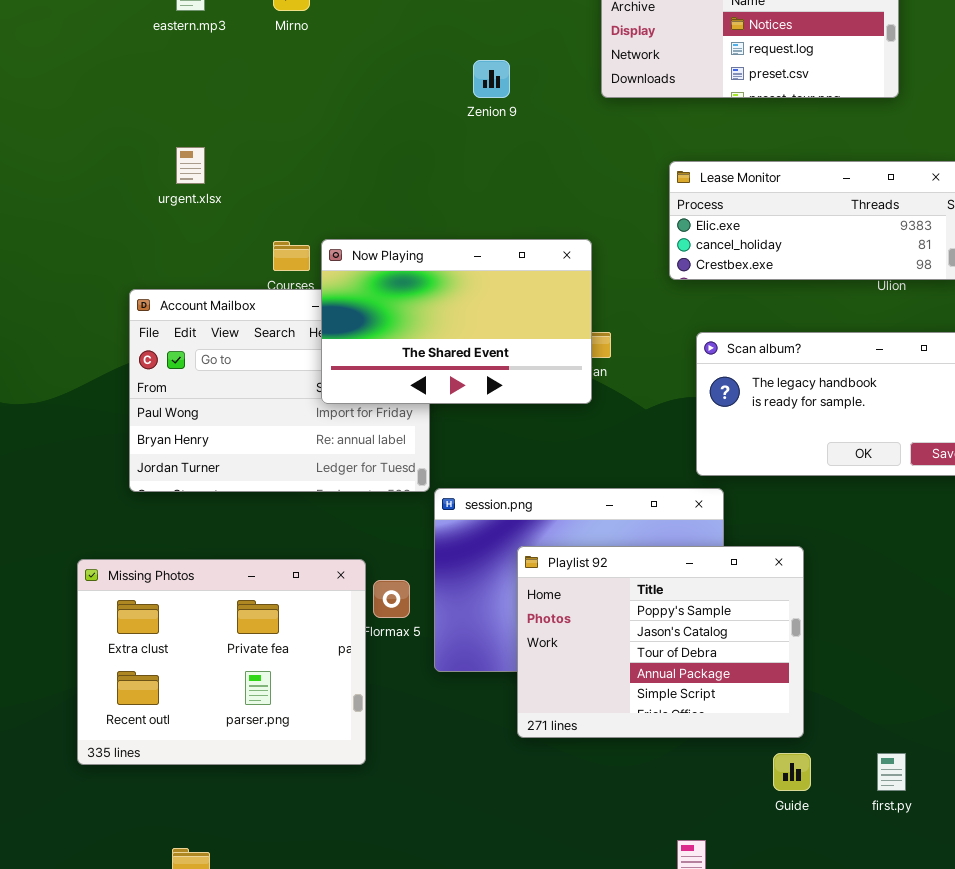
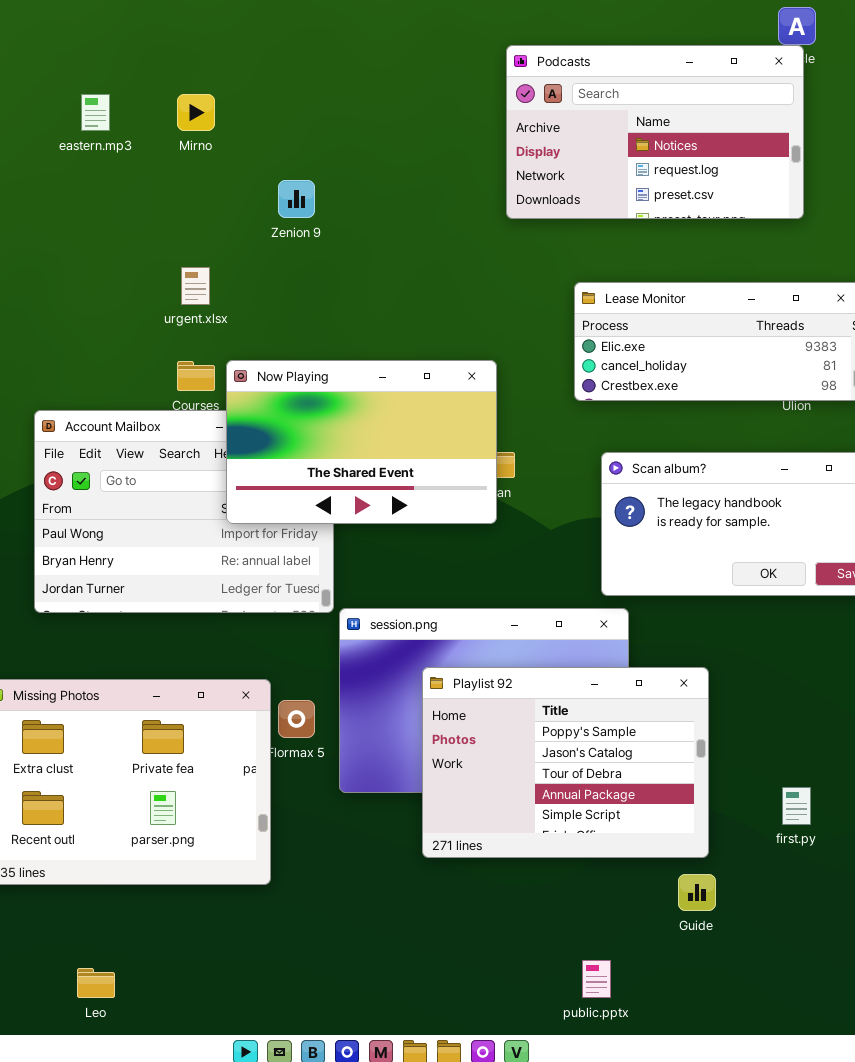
Zenion 9: [473,60,510,98] -> [278,180,315,218], moved
urgent.xlsx: [176,147,205,184] -> [181,267,210,305], moved
first.py: [877,753,906,791] -> [782,787,811,825], moved

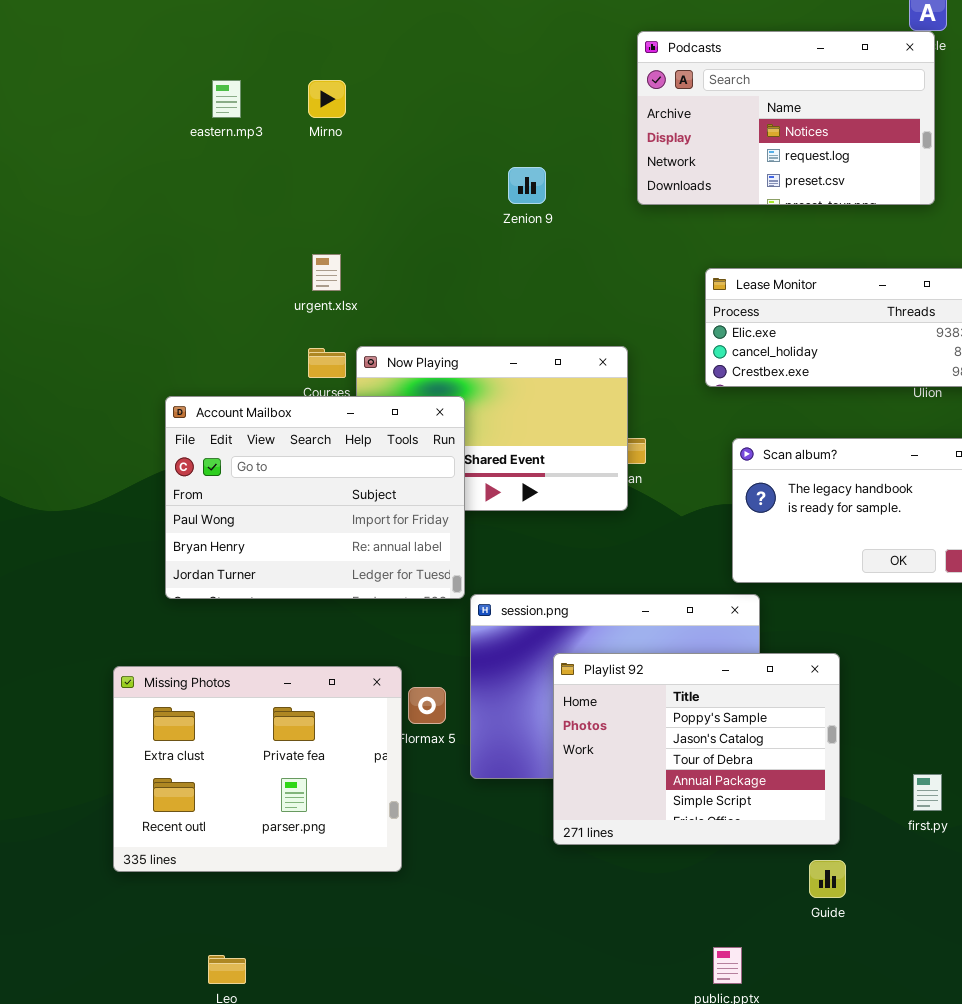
Zenion 9: [278,180,315,218] -> [508,167,546,204], moved
Account Mailbox: [34,410,334,613] -> [165,396,465,599], raised

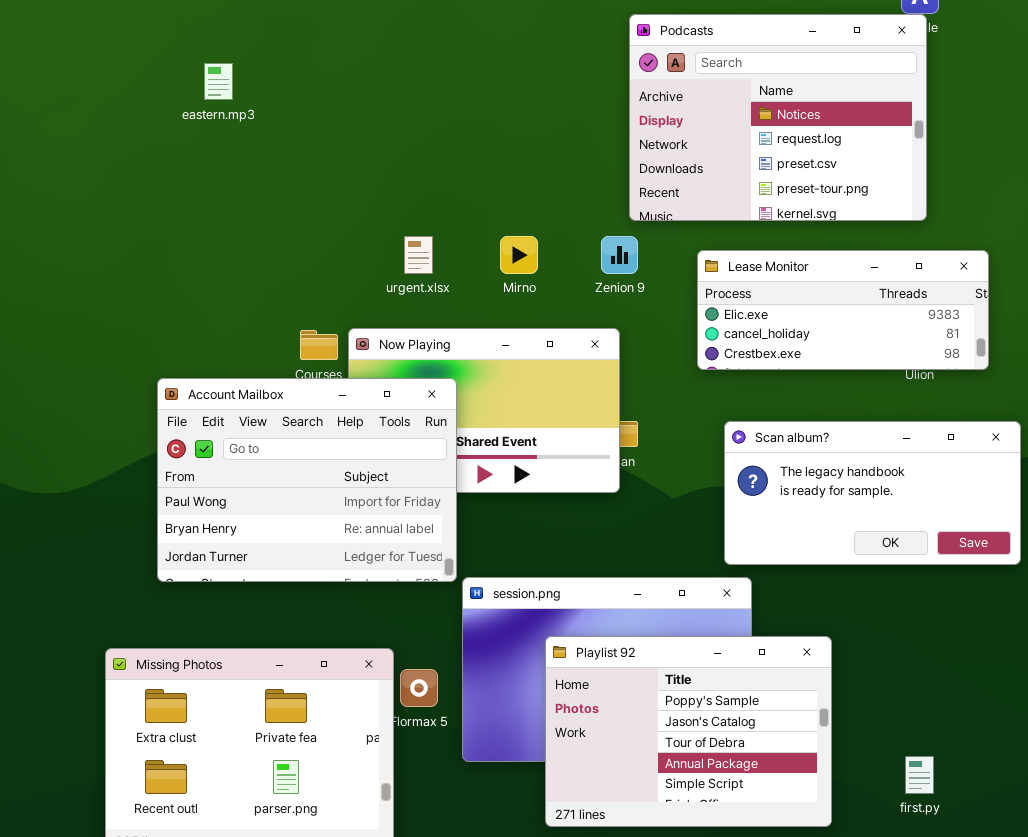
Podcasts: [637,31,935,205] -> [629,14,927,221], resized
Mirno: [308,80,346,118] -> [500,236,538,274], moved
Zenion 9: [508,167,546,204] -> [601,236,638,274], moved
urgent.xlsx: [312,254,341,291] -> [404,236,433,274], moved

